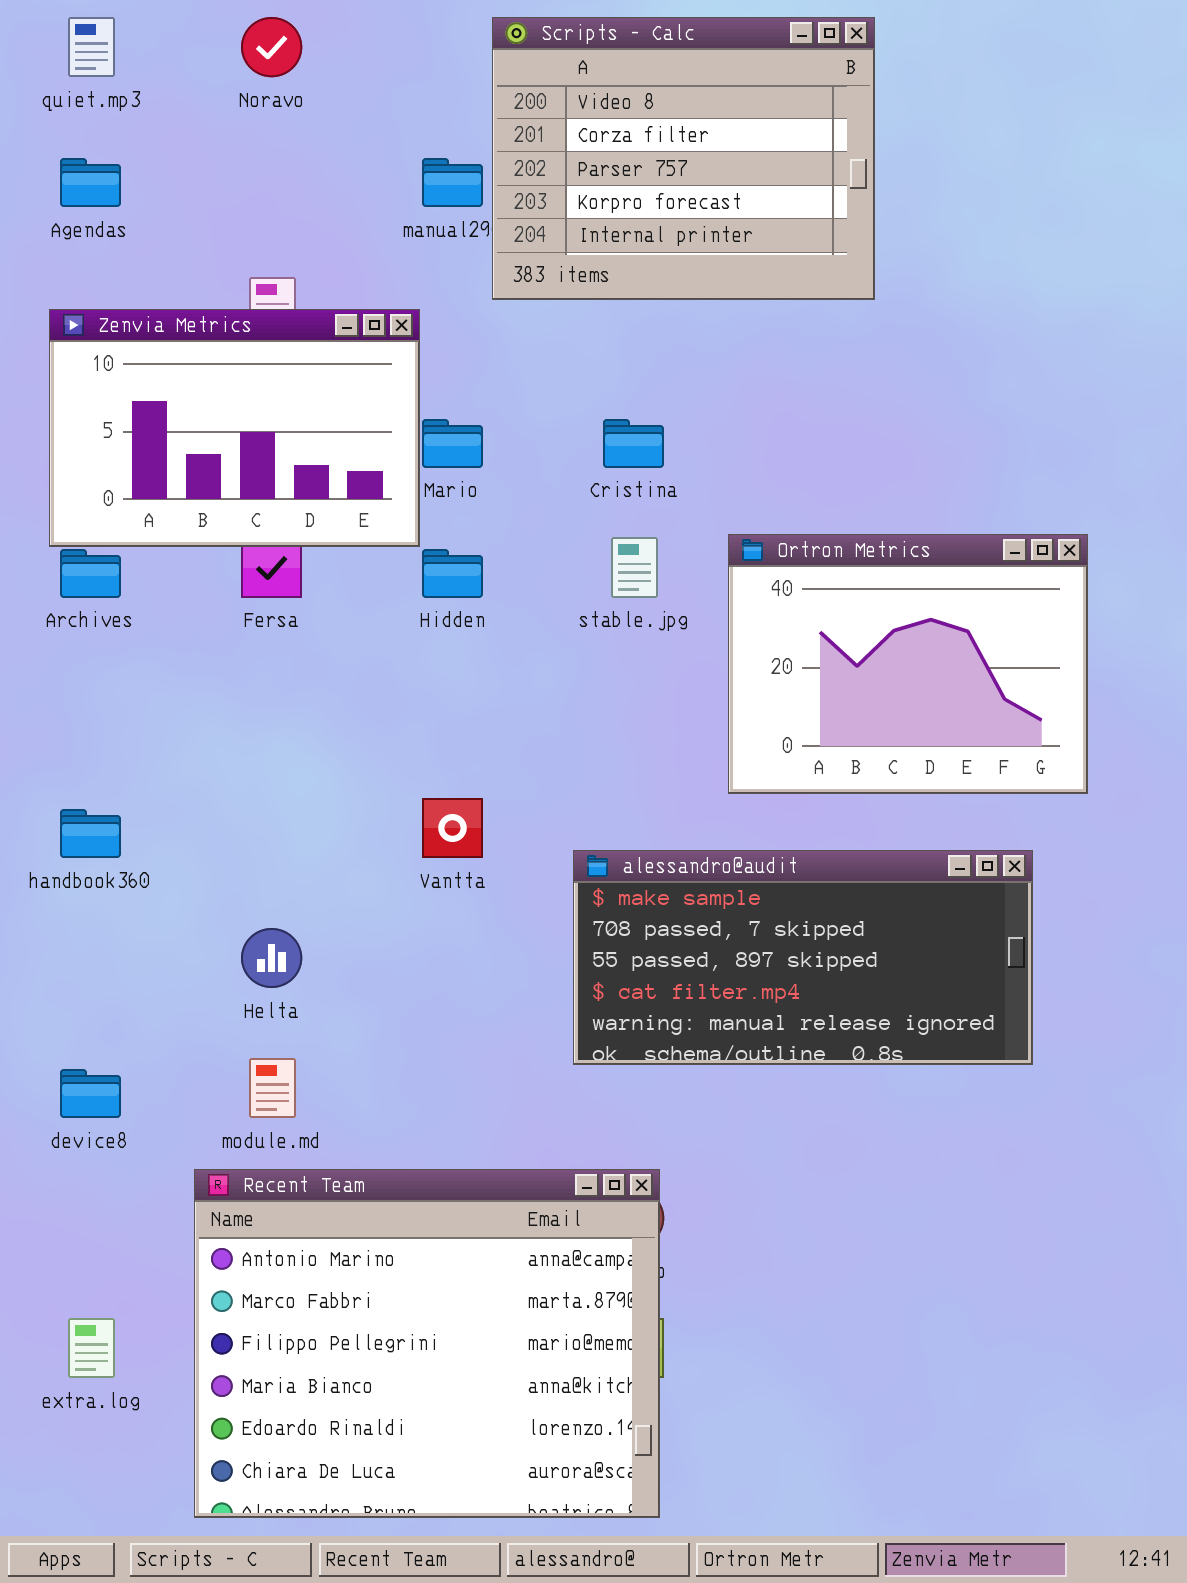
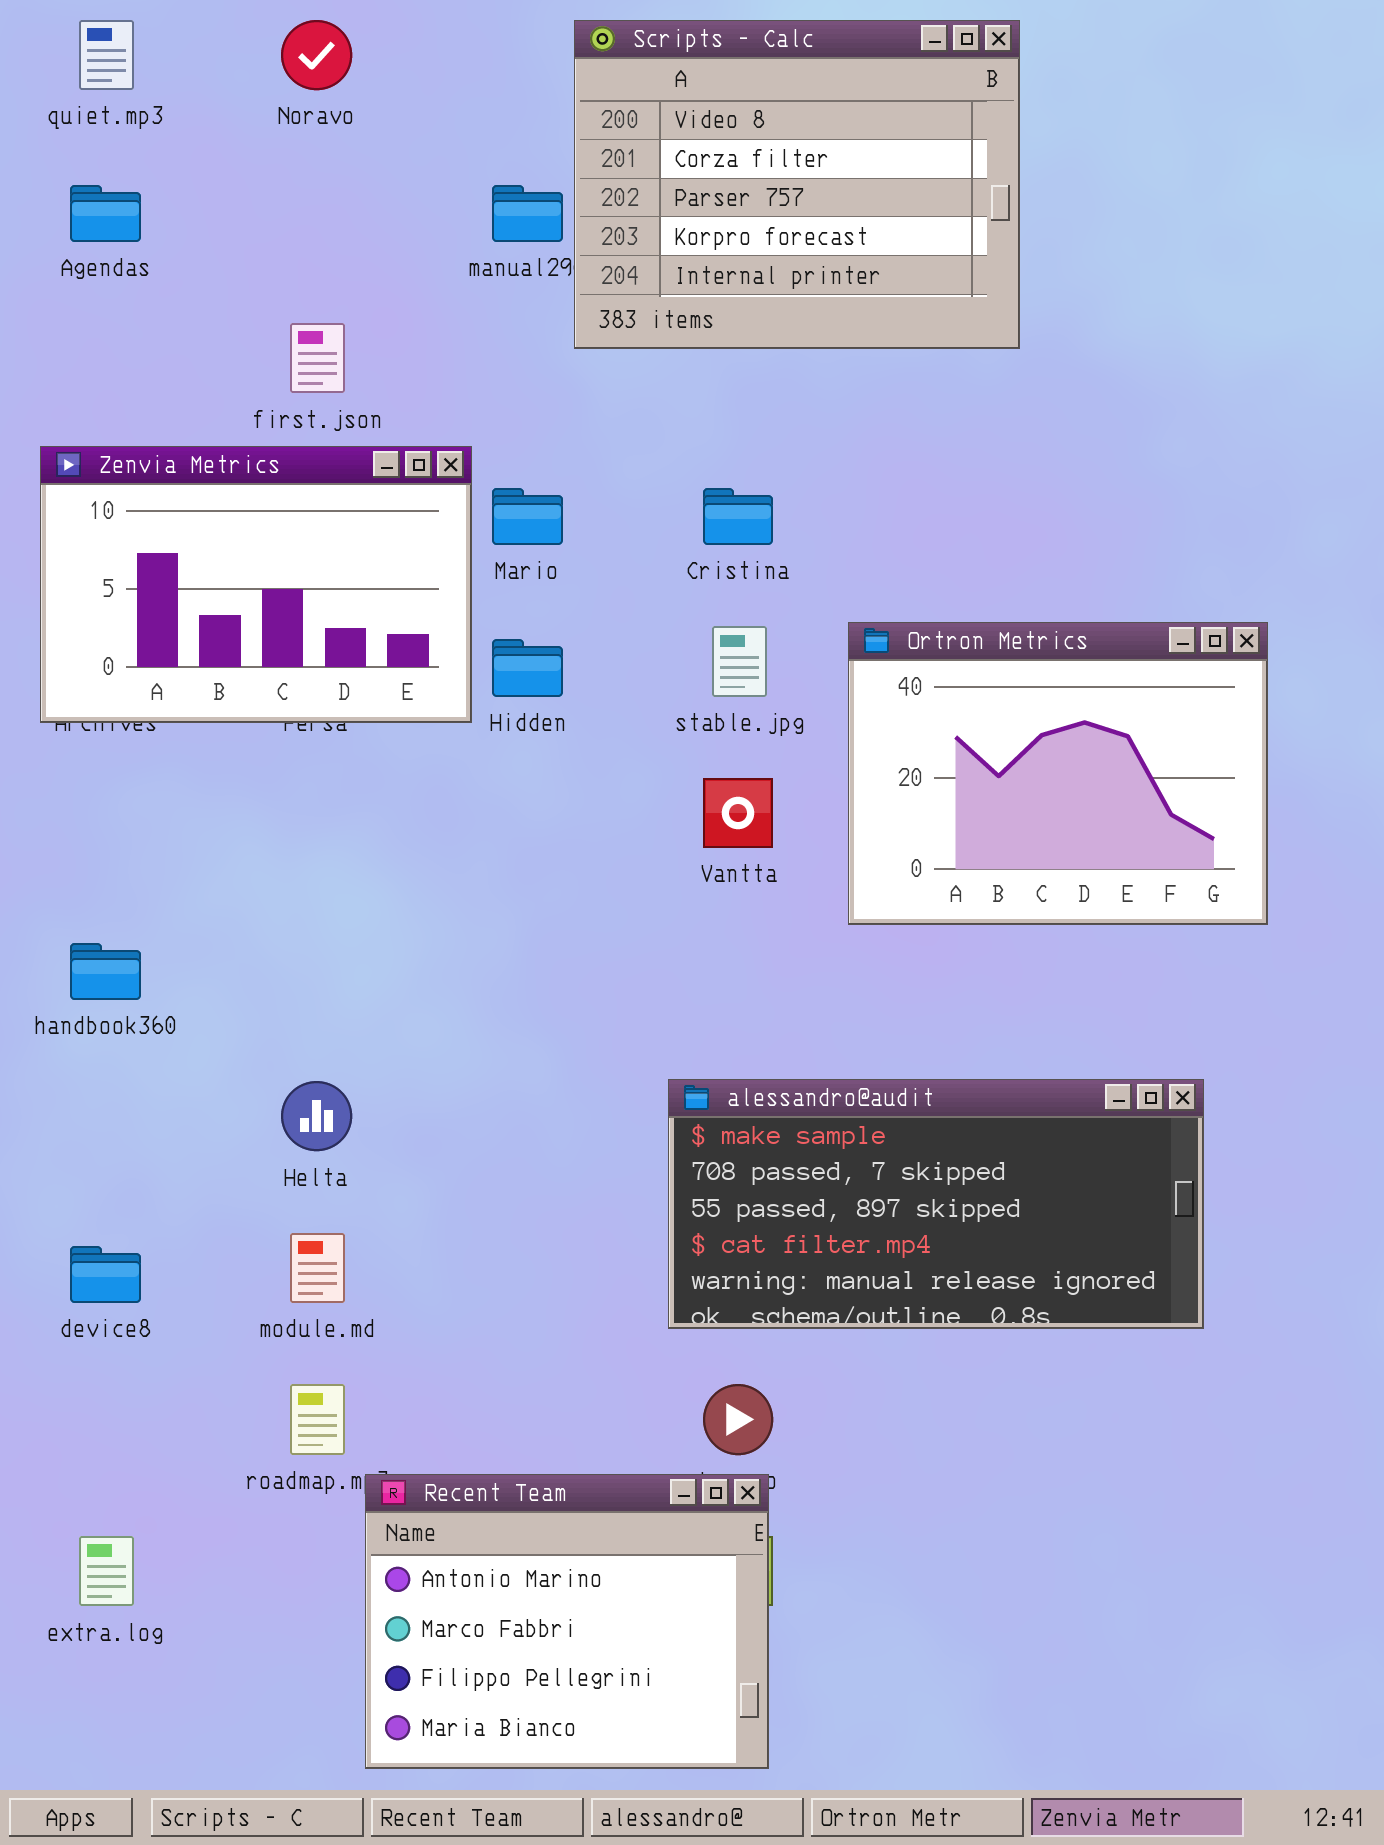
Zenvia Metrics: [49,309,420,547] -> [40,446,472,723], moved
Vantta: [422,798,483,858] -> [703,778,773,848], moved
alessandro@audit: [573,850,1033,1065] -> [668,1079,1204,1329], moved
Recent Team: [194,1169,660,1518] -> [365,1474,769,1769], resized

